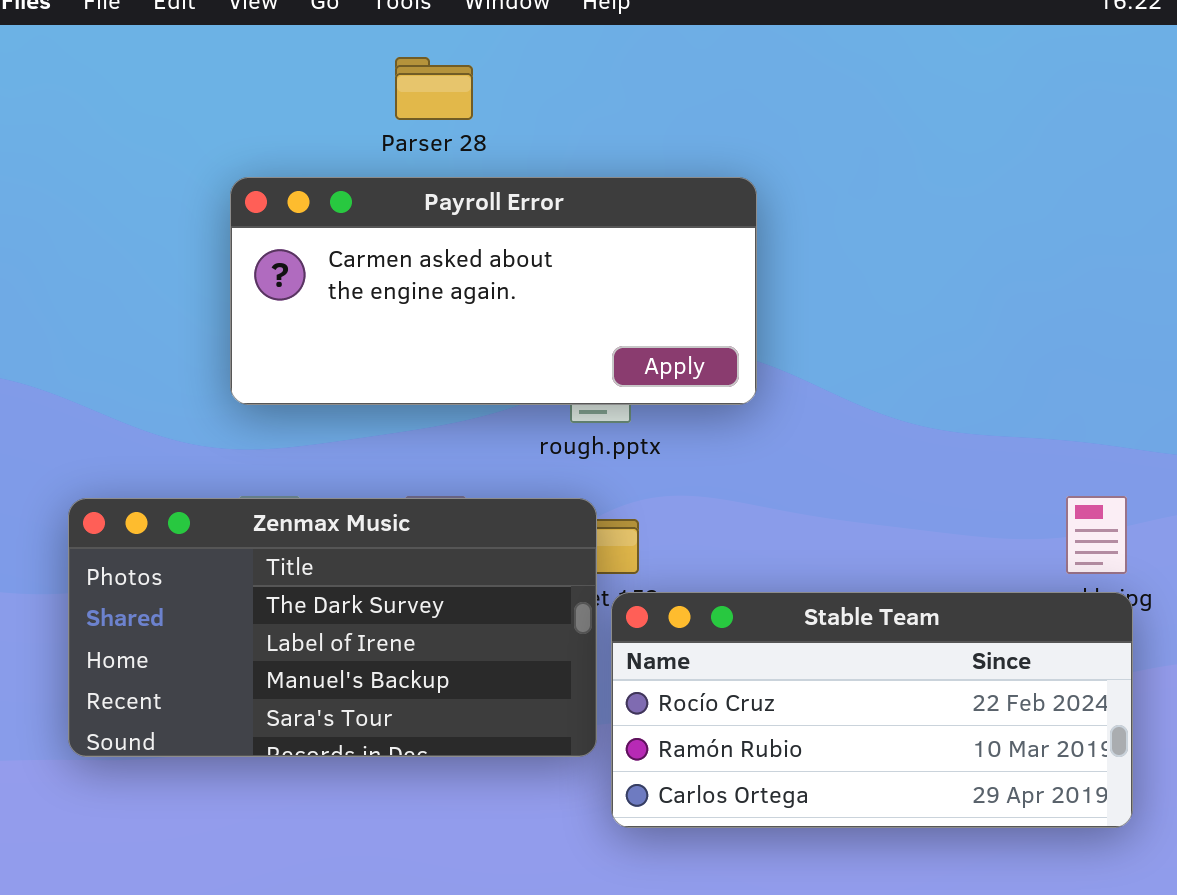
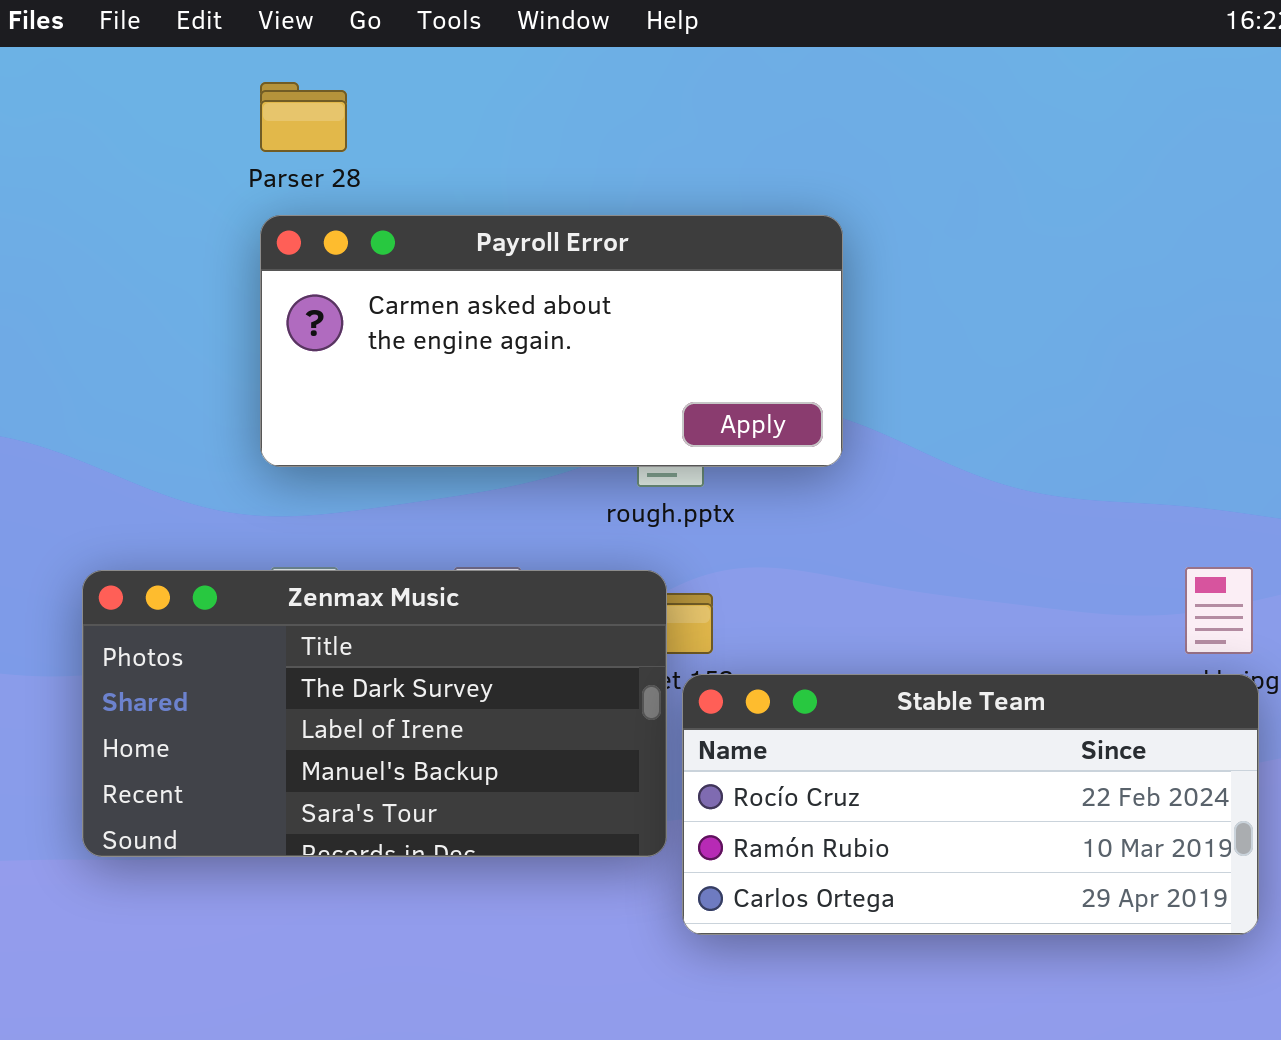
Parser 28: [395,57,473,120] -> [260,82,347,152], moved

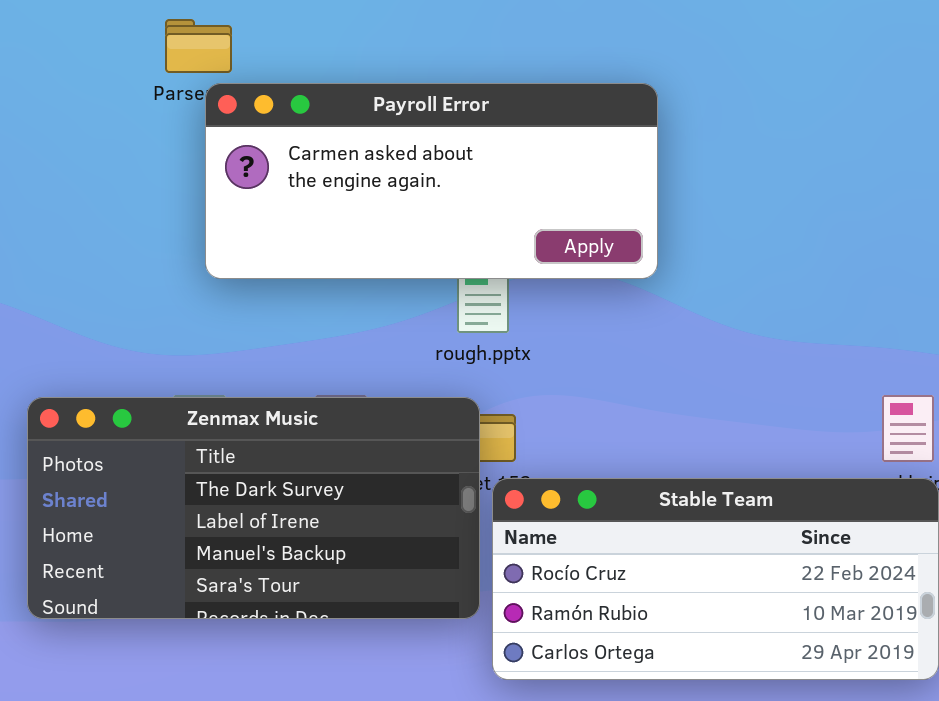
Payroll Error: [260,215,843,467] -> [205,83,658,279], moved

